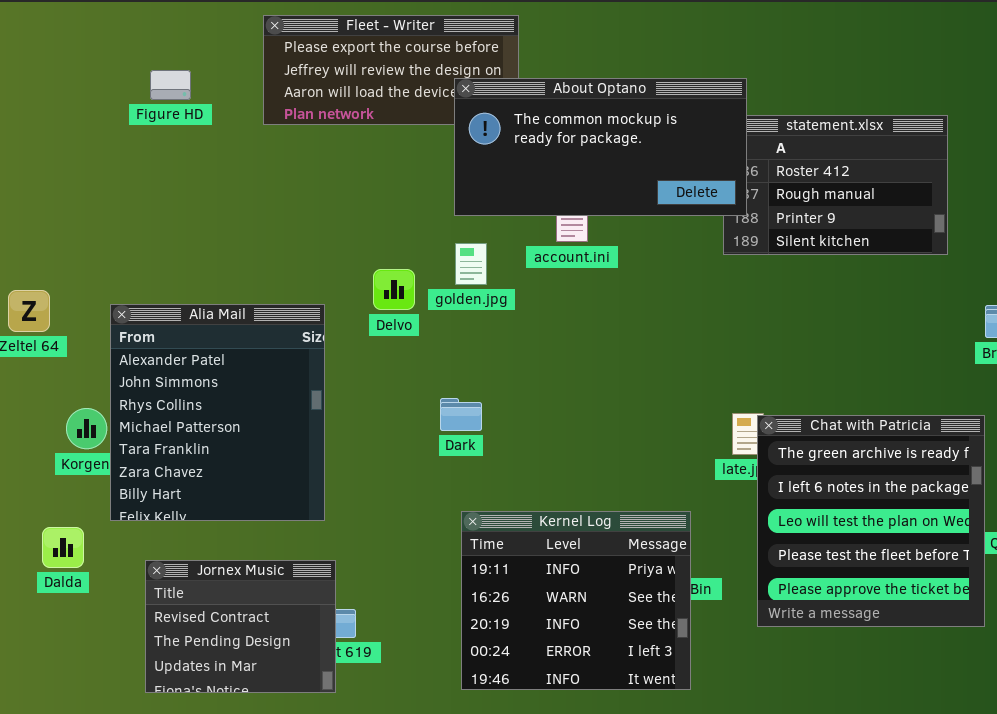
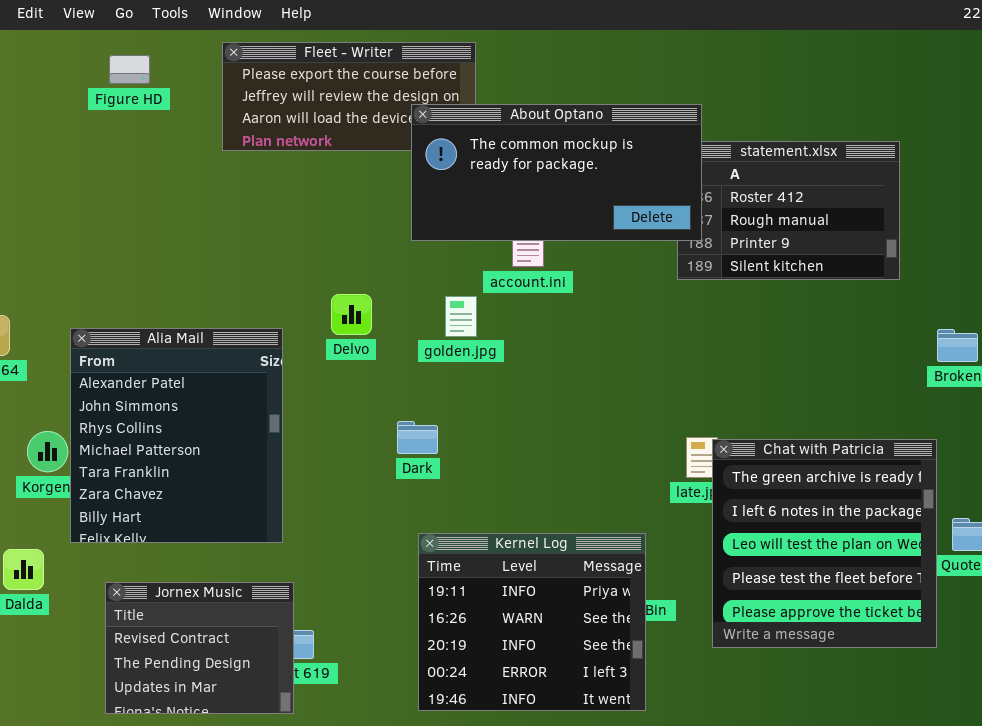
Figure HD: [150,70,191,100] -> [109,55,150,84], moved
golden.jpg: [455,243,487,285] -> [445,296,477,337], moved

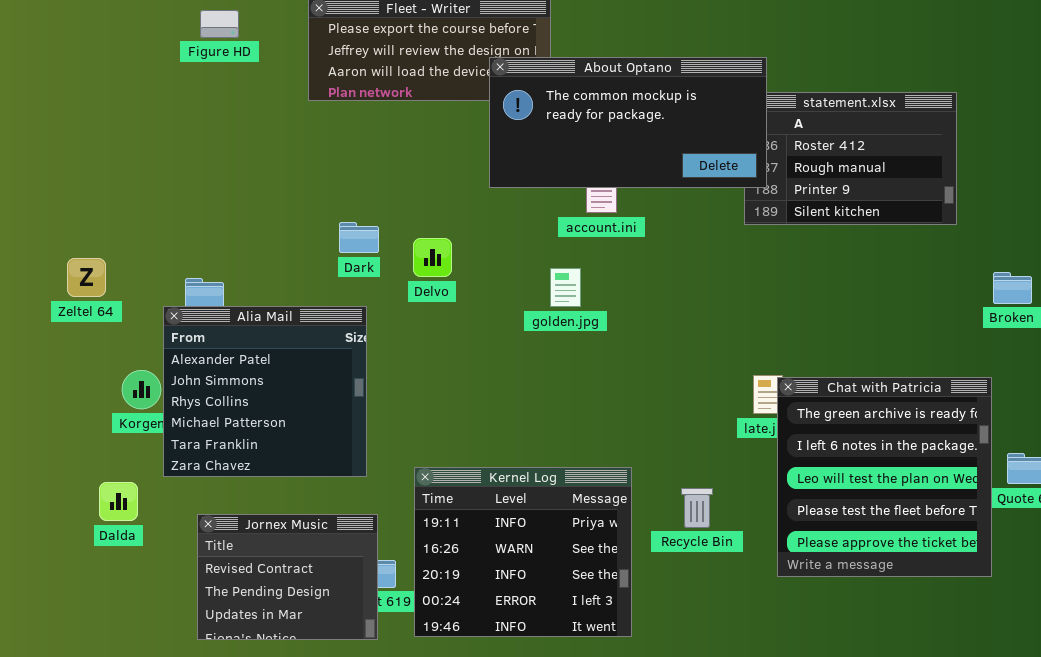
golden.jpg: [445,296,477,337] -> [550,268,581,307], moved
Alia Mail: [70,328,283,543] -> [163,306,367,477], resized
Dark: [397,421,438,454] -> [339,222,379,253], moved
Kernel Log: [418,533,646,711] -> [414,467,632,637], moved

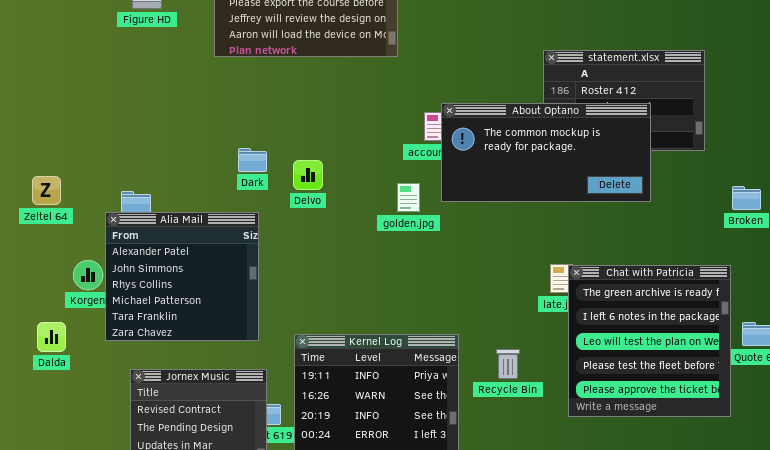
About Optano: [489,57,767,188] -> [441,103,651,202], moved
Dalda: [99,482,138,521] -> [37,322,66,352], moved

